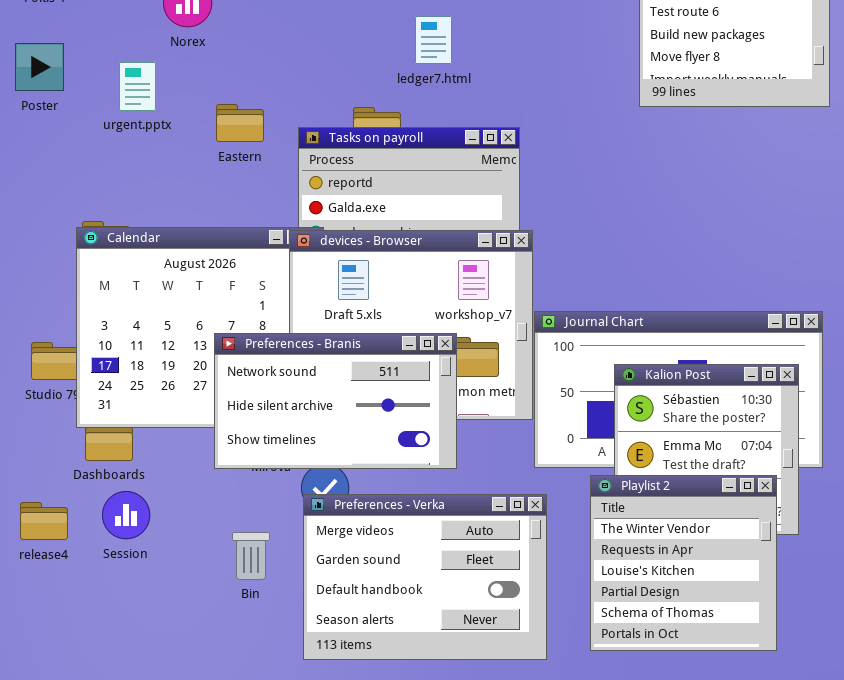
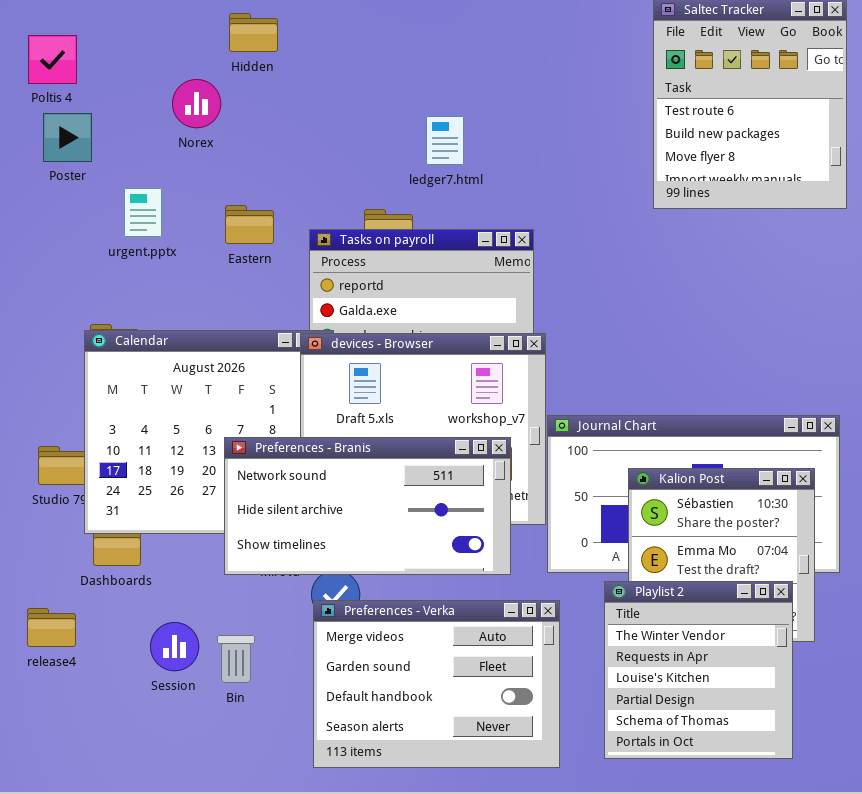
Poster: [15,43,64,91] -> [43,113,92,162], moved
urgent.pptx: [119,62,156,111] -> [124,188,162,237], moved
Preferences - Branis: [214,333,457,469] -> [224,437,511,575], resized
Session: [102,491,150,539] -> [150,622,199,671], moved
Bin: [232,532,270,580] -> [217,635,255,683], moved

